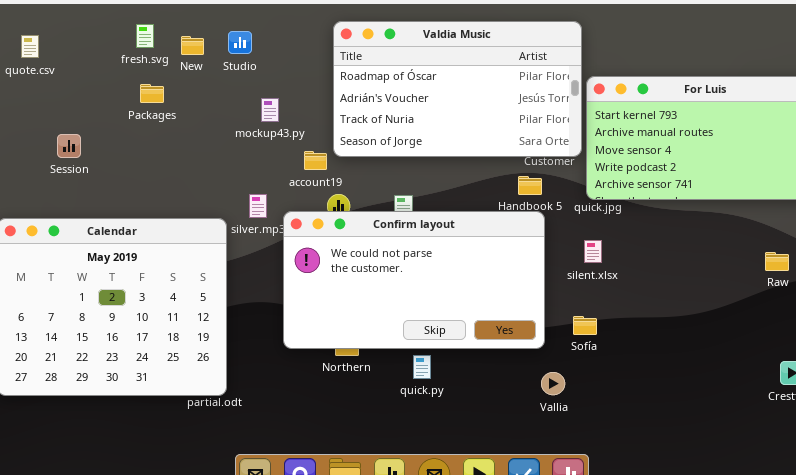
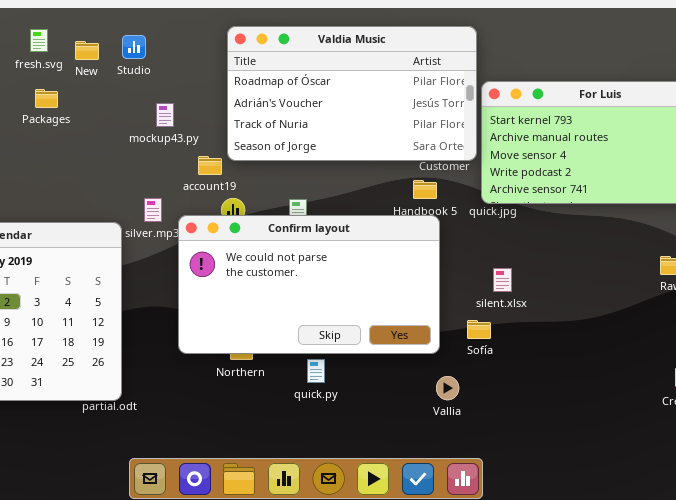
silent.xlsx: [584,240,602,263] -> [493,268,512,292], moved

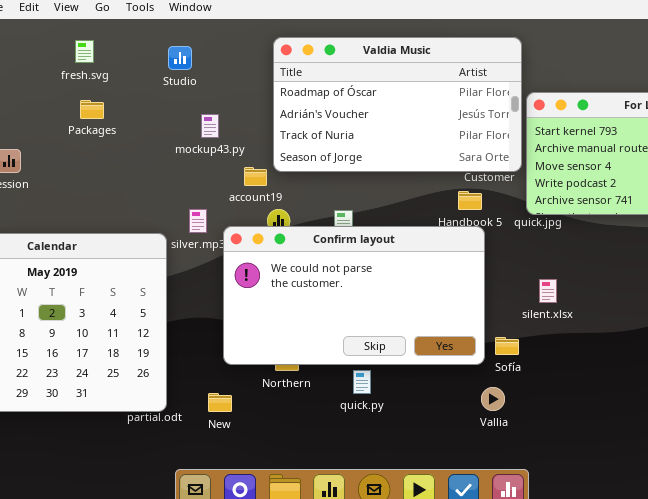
New: [75,41,99,60] -> [208,393,232,412], moved
Sofía: [467,320,491,339] -> [495,337,519,355], moved

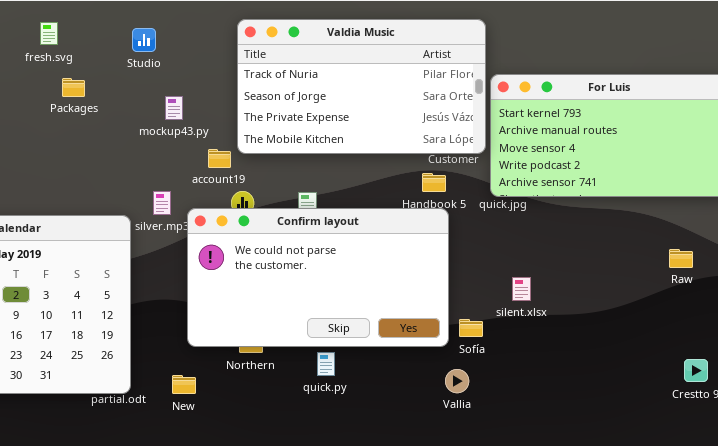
Valdia Music: [273,37,522,172] -> [237,19,486,154], scrolled down 2 rows
Packages: [80,100,104,119] -> [62,78,85,97], moved
silent.xlsx: [539,279,557,303] -> [512,277,531,301], moved

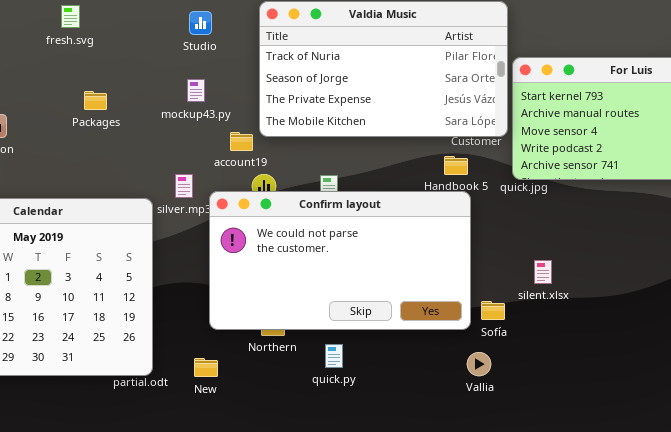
Studio: [132,28,156,52] -> [189,11,212,35], moved
Packages: [62,78,85,97] -> [84,91,107,110], moved
quick.py: [317,352,335,376] -> [325,344,343,368], moved

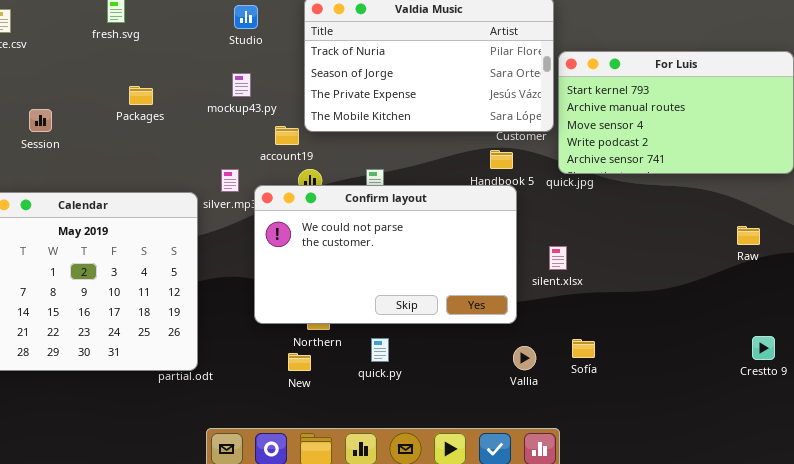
silent.xlsx: [534,260,552,284] -> [549,246,567,270], moved
Sofía: [481,301,505,320] -> [572,339,595,358], moved
New: [194,358,218,377] -> [288,353,311,371], moved

